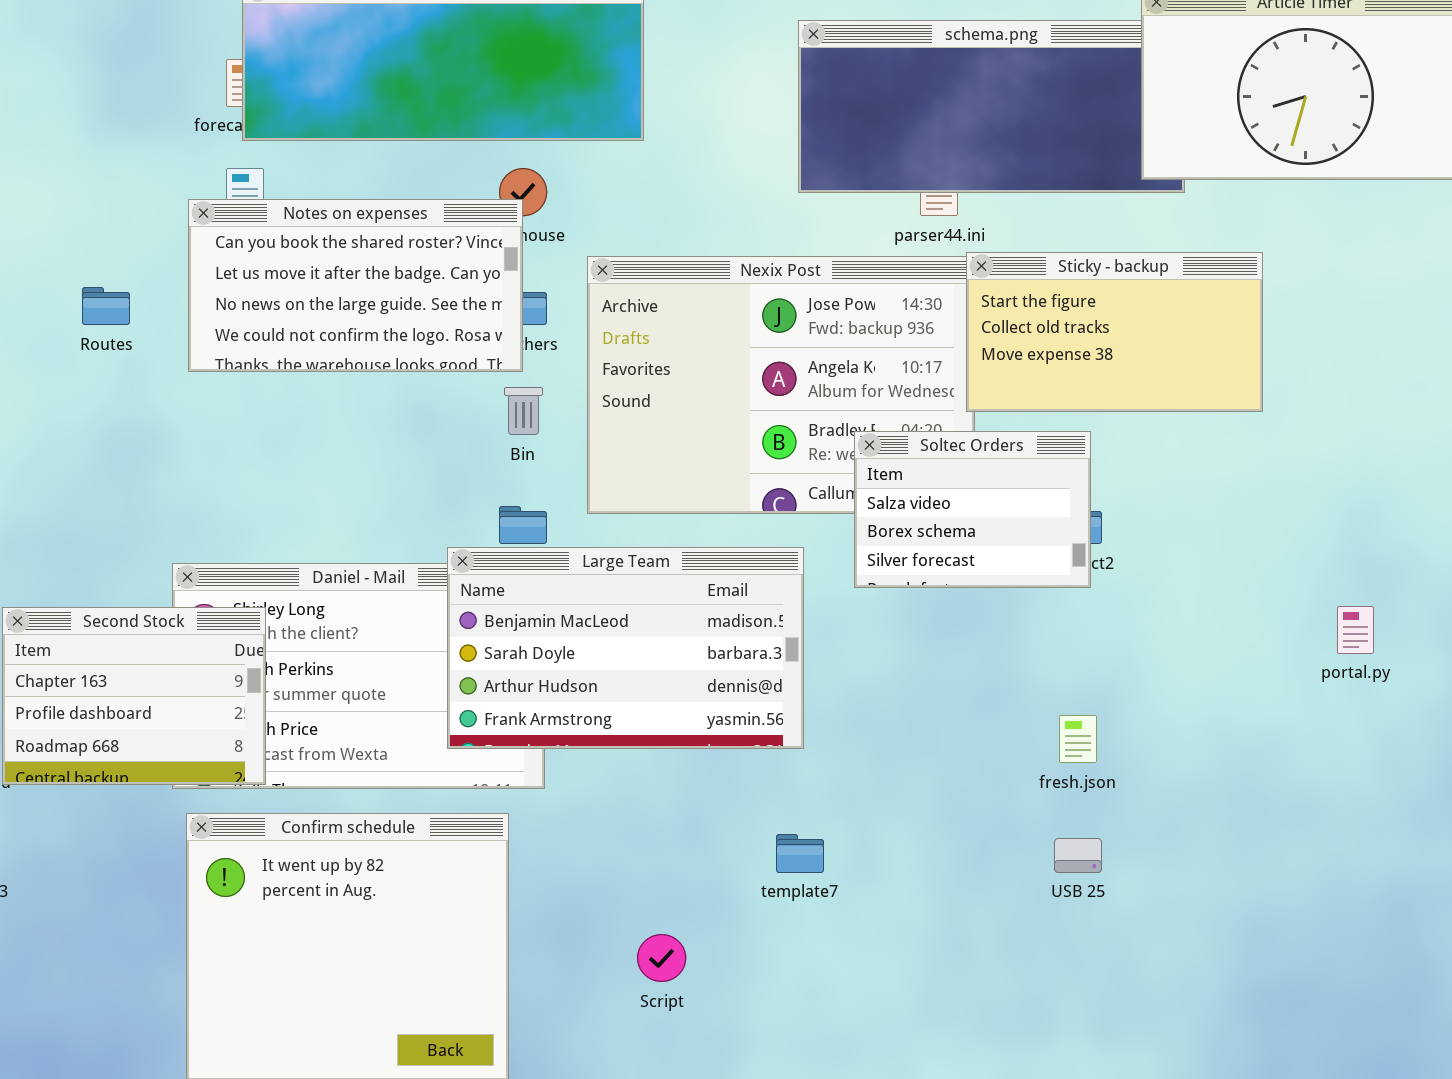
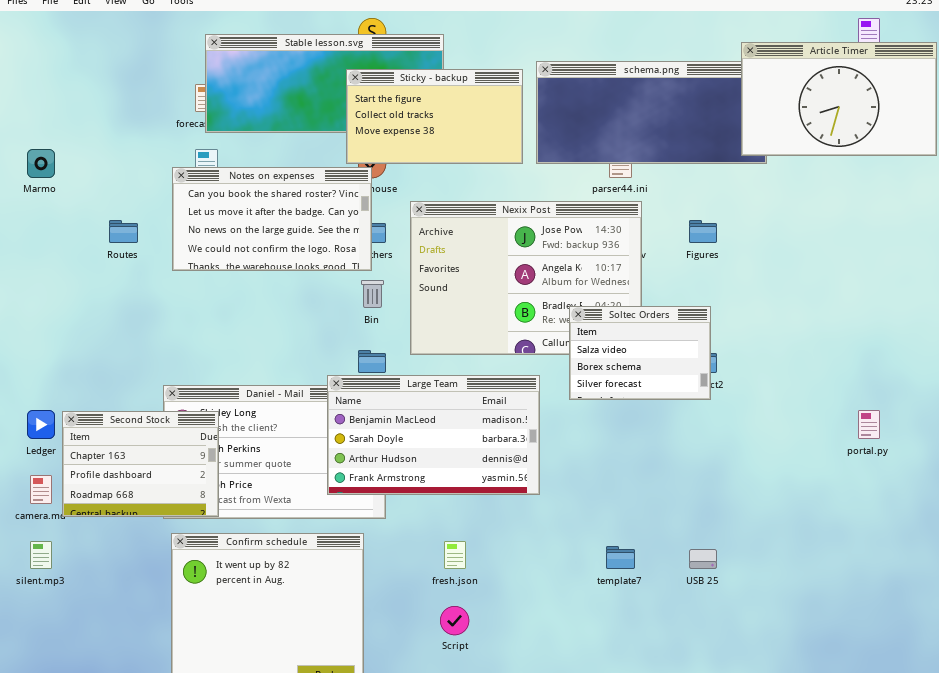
Sticky - backup: [966,252,1263,412] -> [346,69,523,164], moved
fresh.json: [1059,715,1097,763] -> [444,541,466,569], moved
template7: [776,834,824,873] -> [606,546,635,569], moved

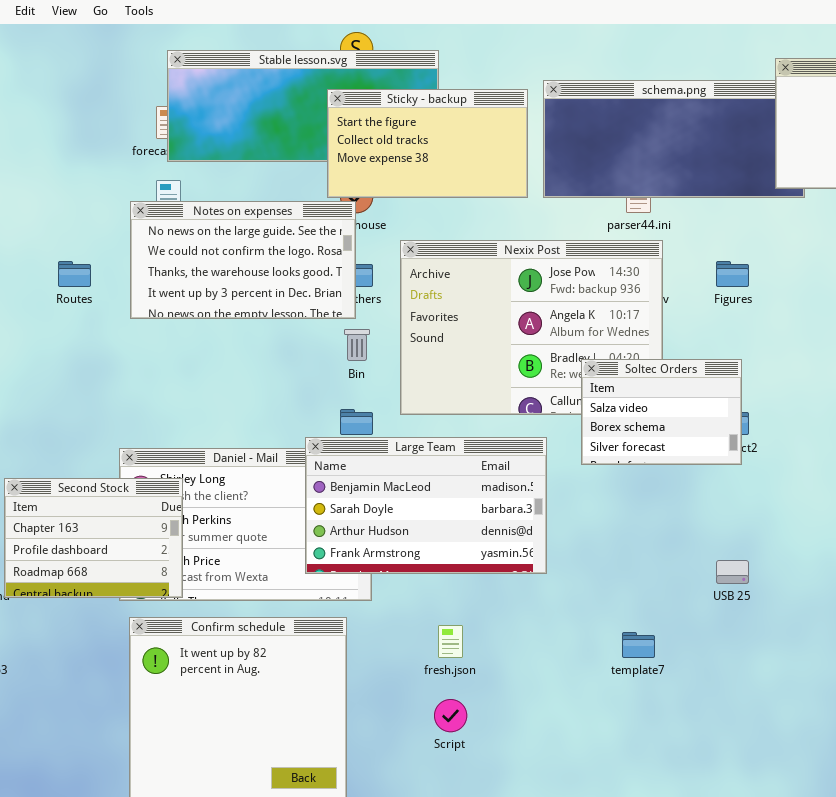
Notes on expenses: [172,167,372,271] -> [130,201,356,319], scrolled down 2 rows
USB 25: [689,549,717,569] -> [716,560,749,584], moved

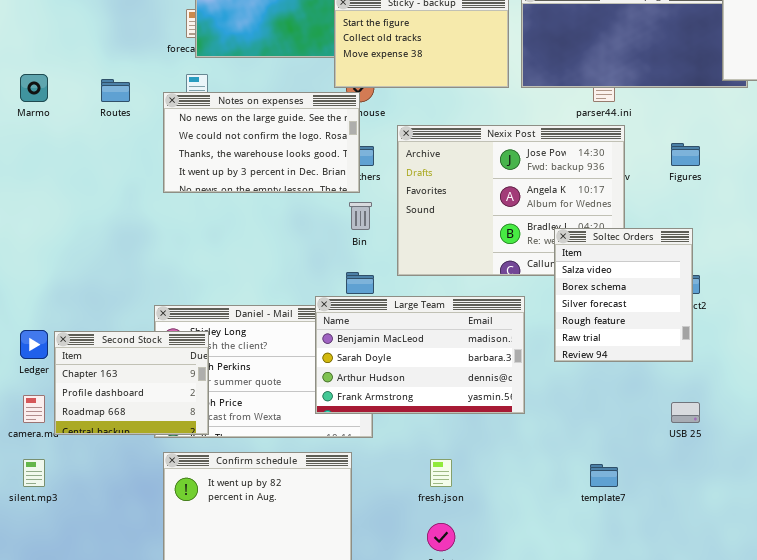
Routes: [58,261,91,287] -> [101,79,130,102], moved
Soltec Orders: [581,359,742,465] -> [554,228,693,362], resized

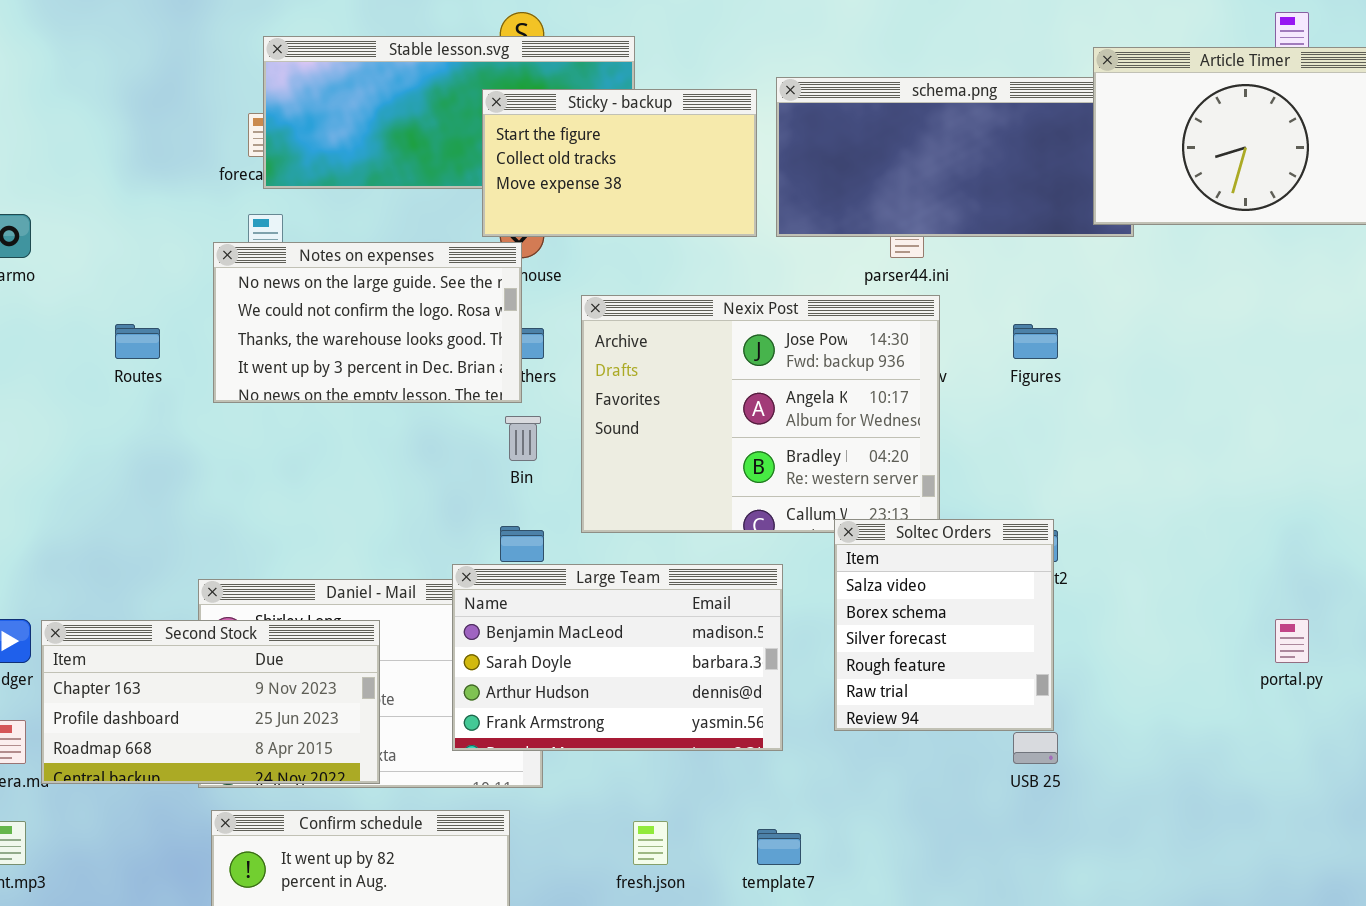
Routes: [101,79,130,102] -> [115,324,160,359], moved
Soltec Orders: [554,228,693,362] -> [834,519,1054,731], moved
Second Stock: [54,331,209,435] -> [41,620,380,784], resized
template7: [590,464,618,487] -> [757,829,801,865], moved

